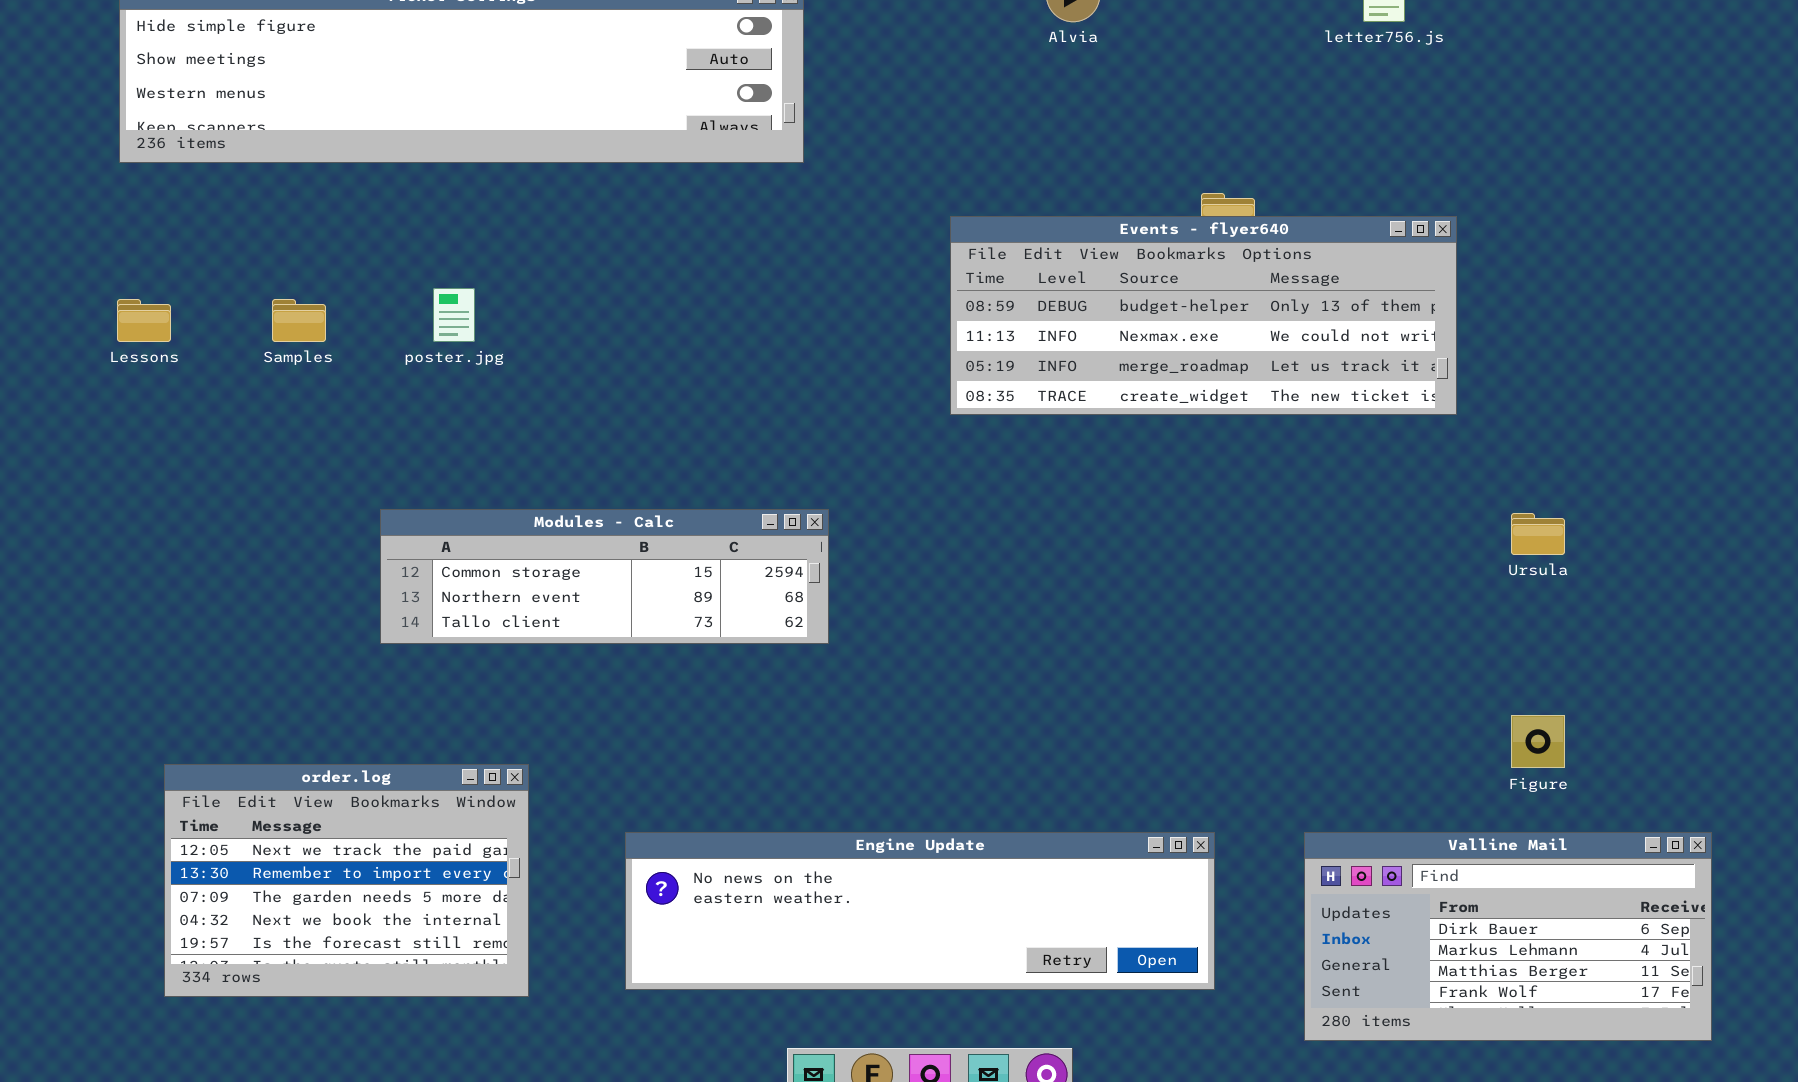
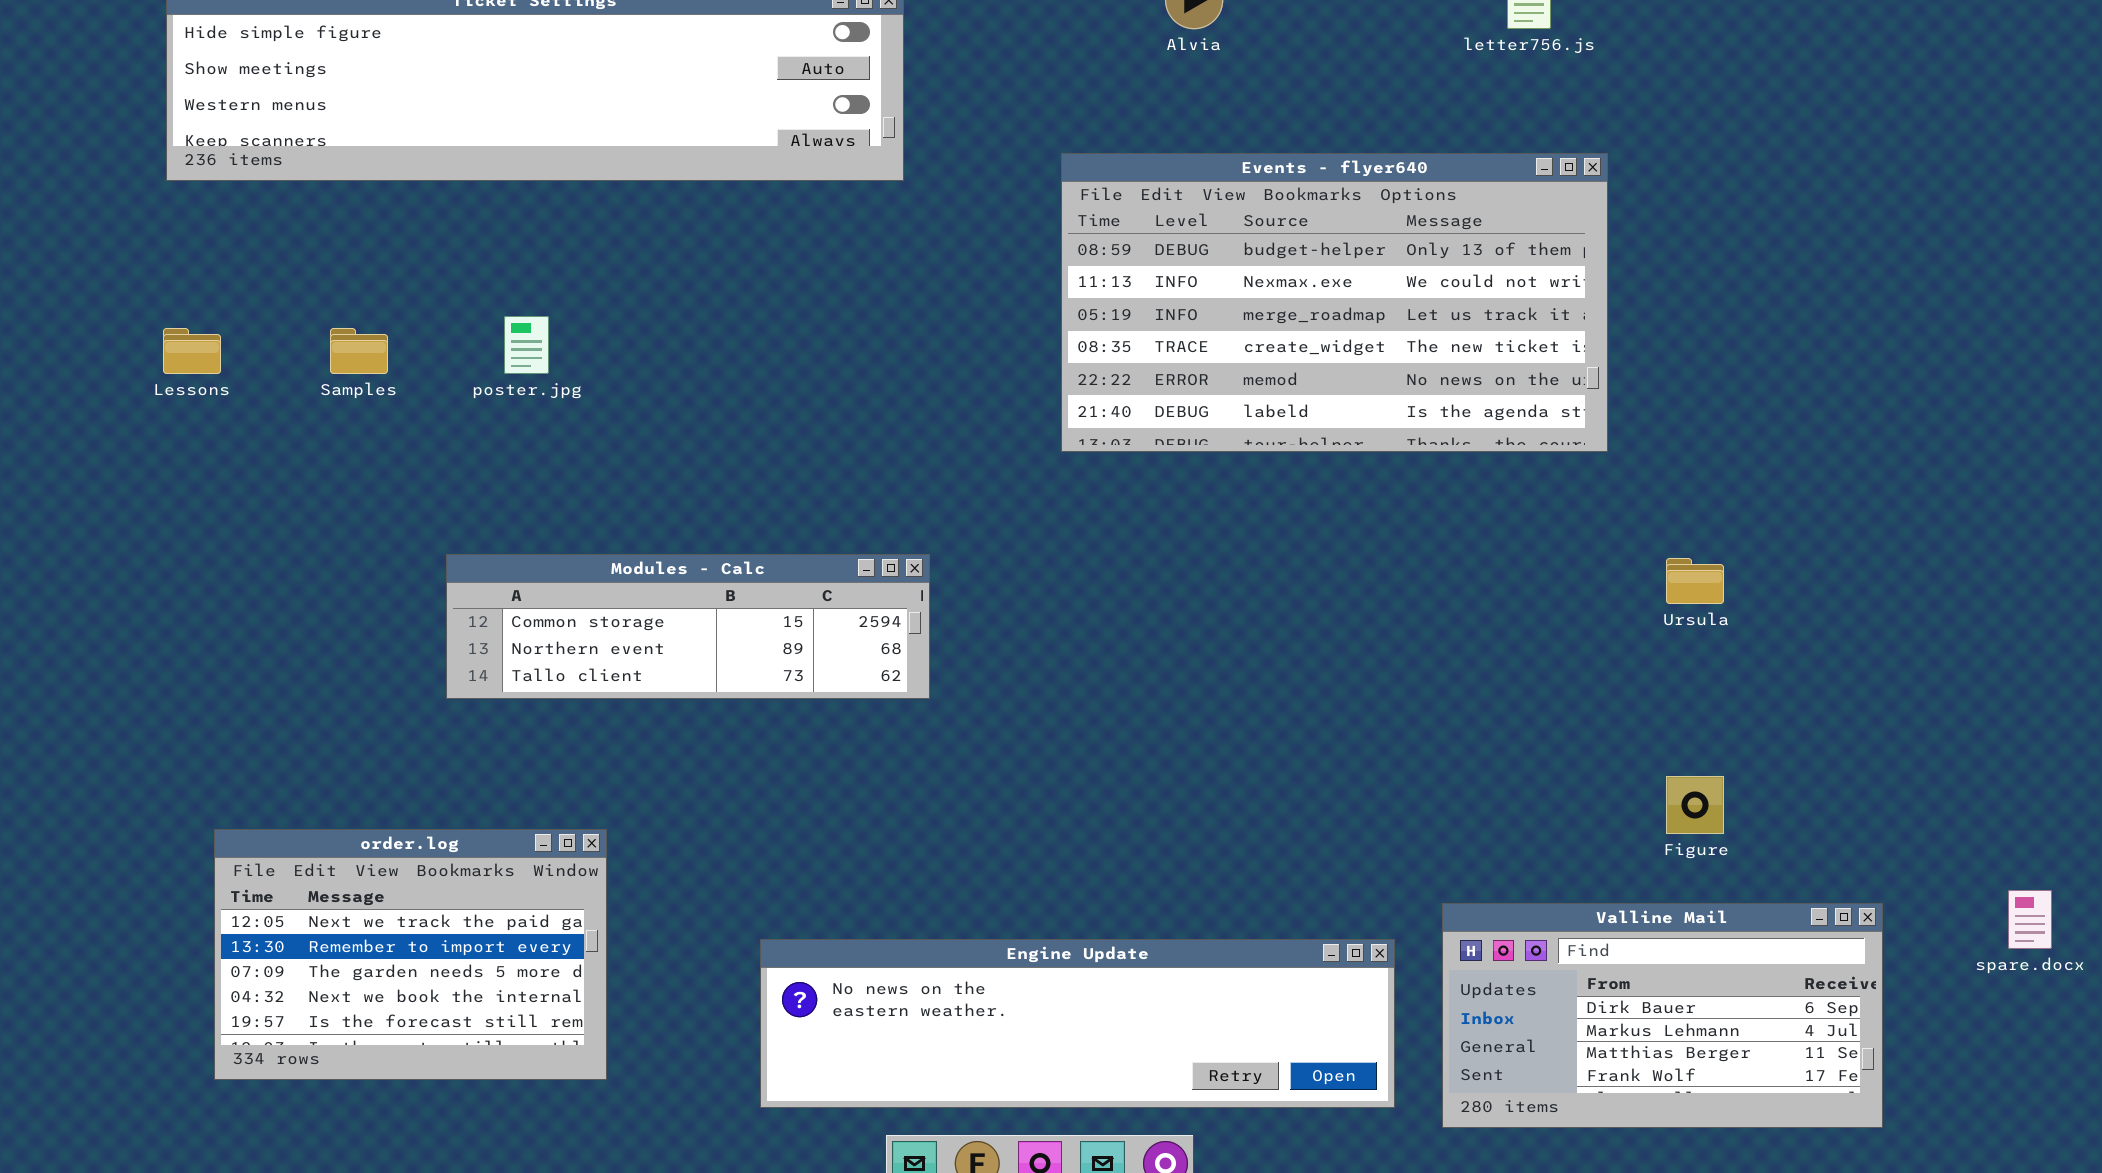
Events - flyer640: [950,216,1457,415] -> [1061,153,1608,452], resized
Engine Update: [625,832,1215,990] -> [760,939,1395,1108], moved

